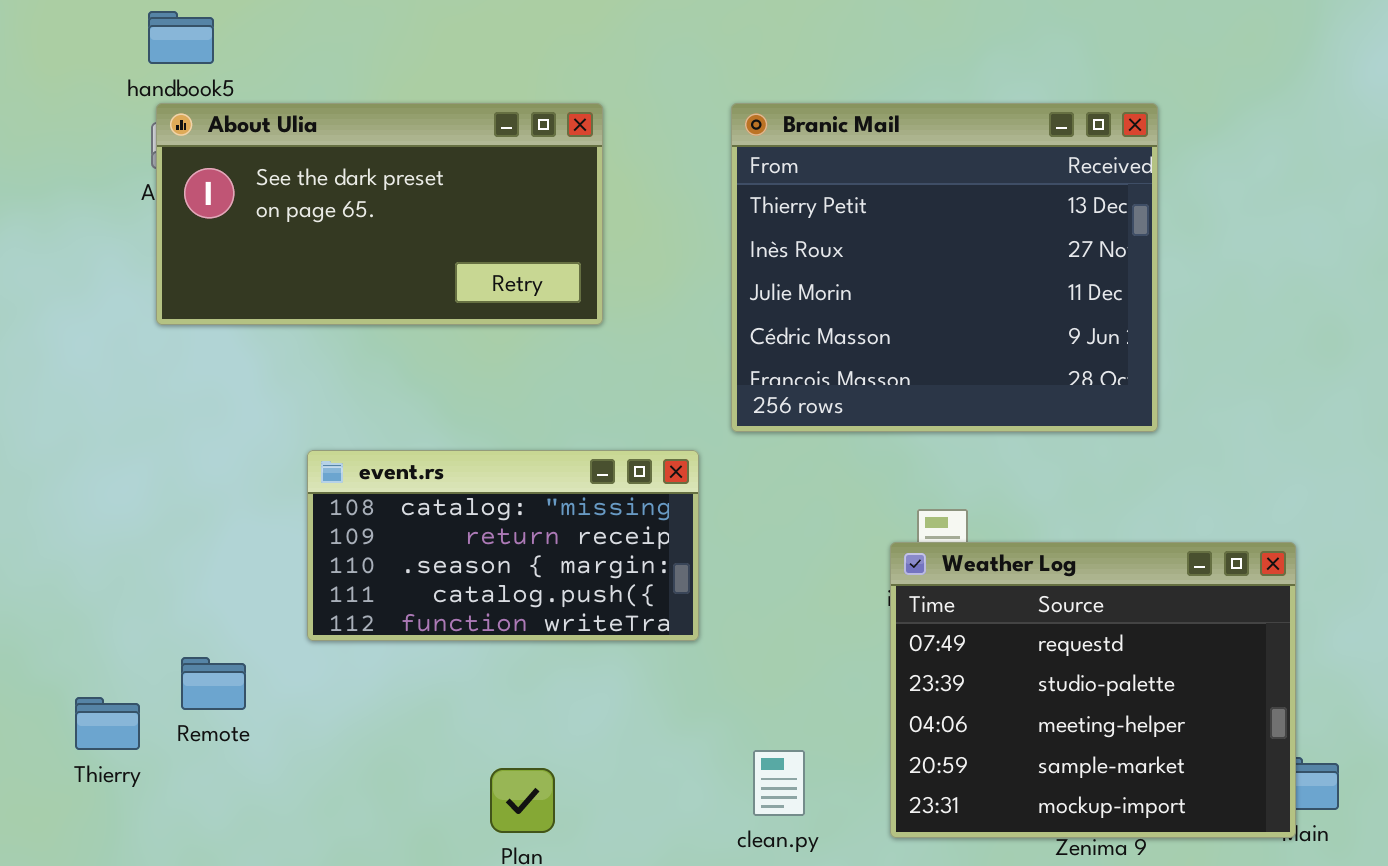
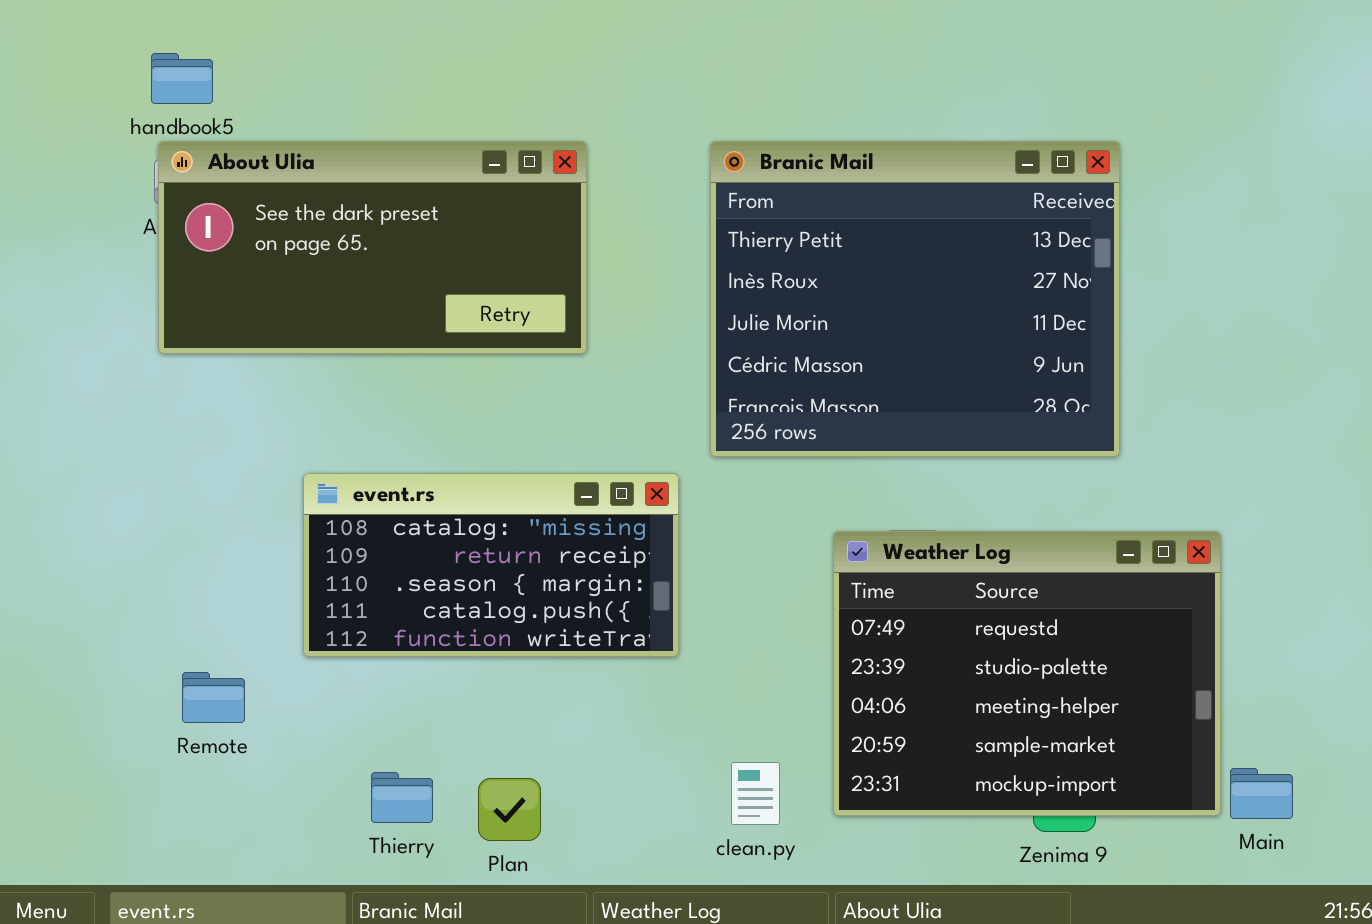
Weather Log: [890,542,1296,838] -> [833,531,1221,816], moved
Thierry: [75,697,140,750] -> [371,772,433,823], moved

